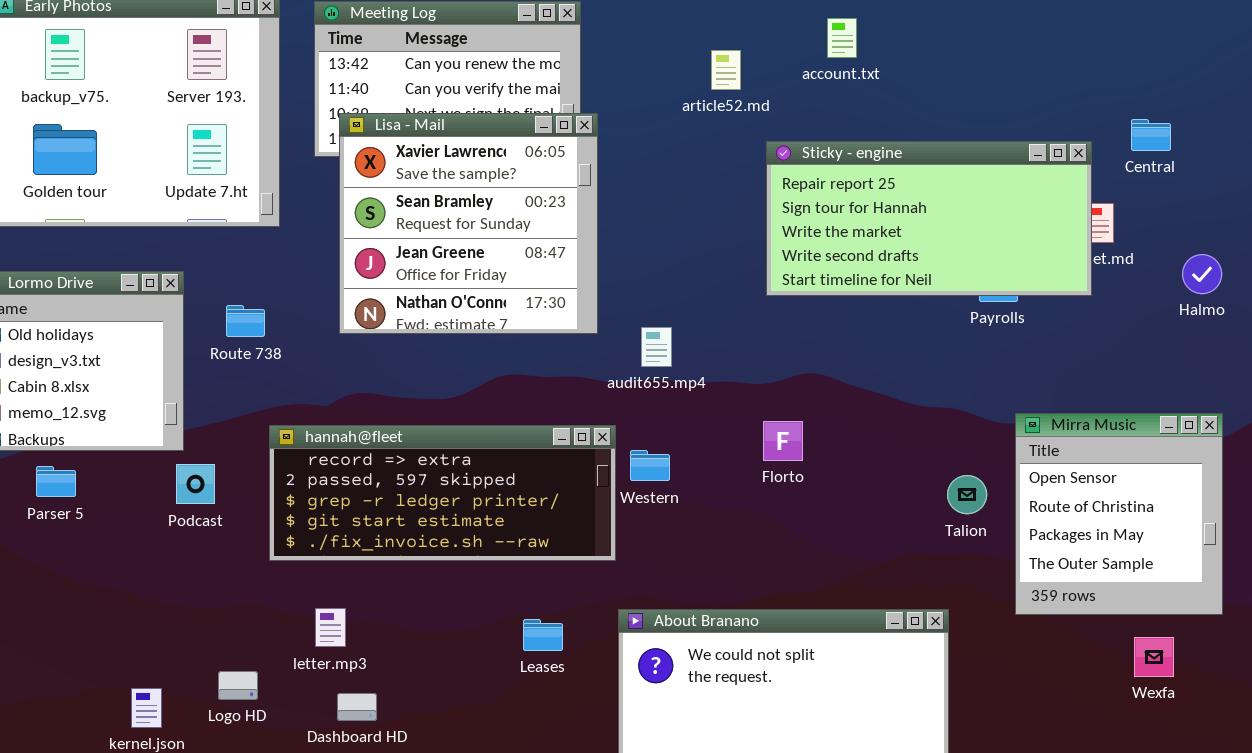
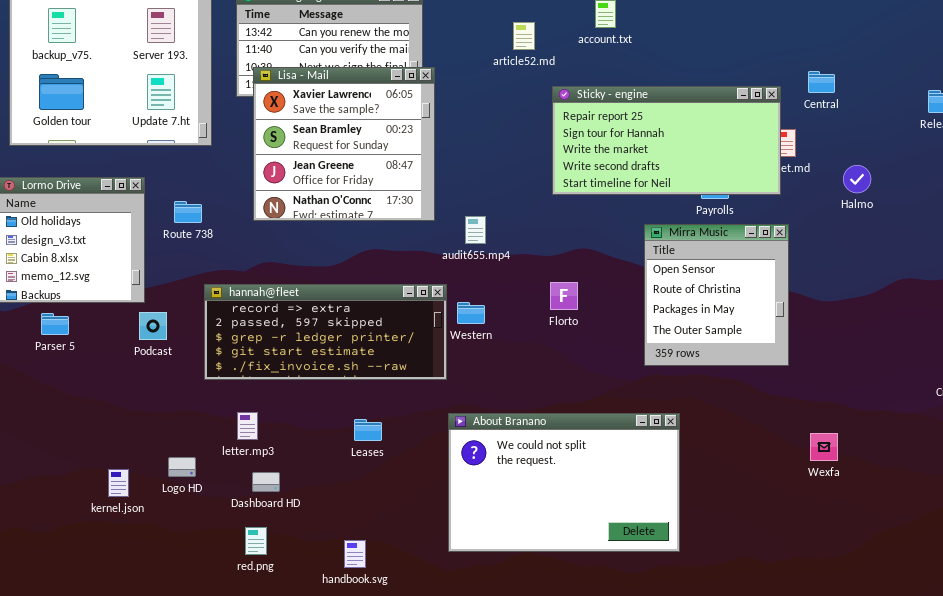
Mirra Music: [1015,413,1223,615] -> [644,224,789,366], moved
Leases: [523,619,563,651] -> [354,419,382,441], moved

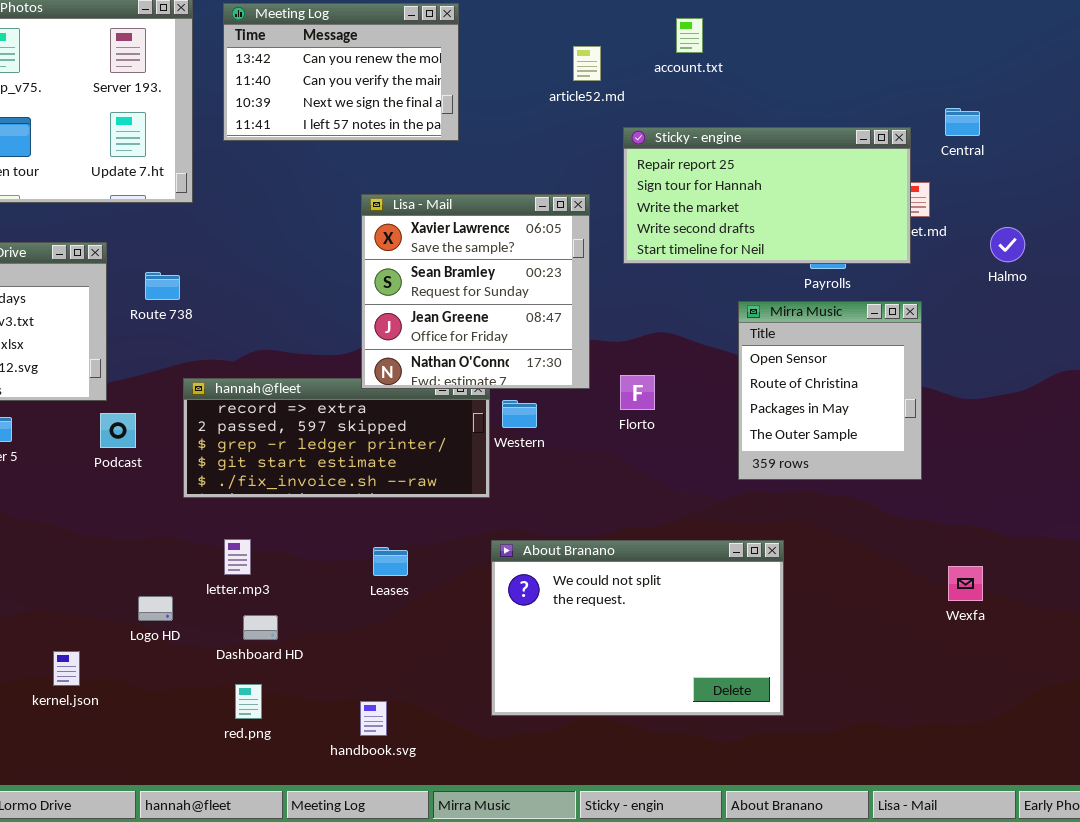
Lisa - Mail: [253,67,435,221] -> [361,194,590,389], moved
kernel.json: [108,469,129,497] -> [53,651,80,686], moved

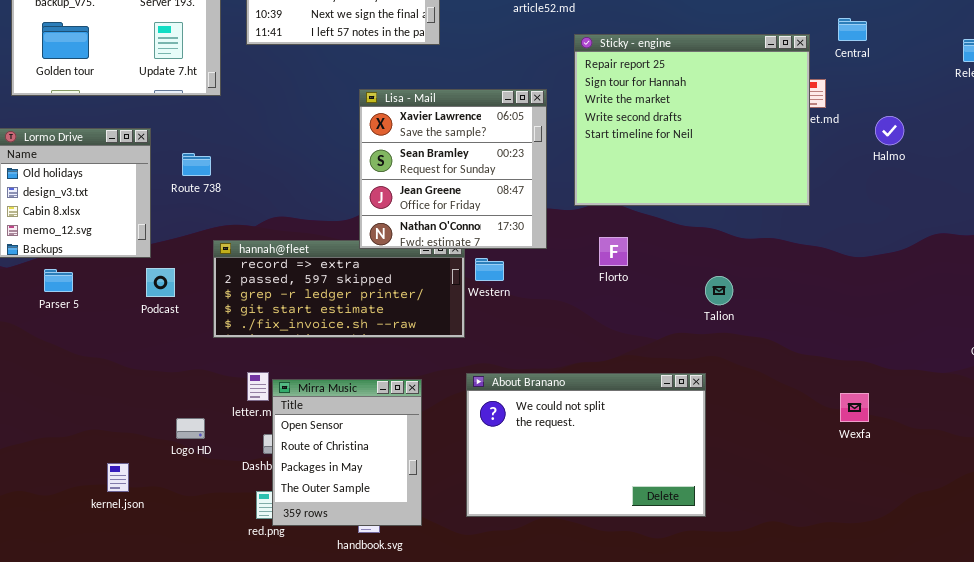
Sticky - engine: [623,127,911,264] -> [574,34,810,206], resized
Mirra Music: [738,301,922,480] -> [272,379,422,526], moved
Florto: [620,375,655,410] -> [599,237,628,266], moved

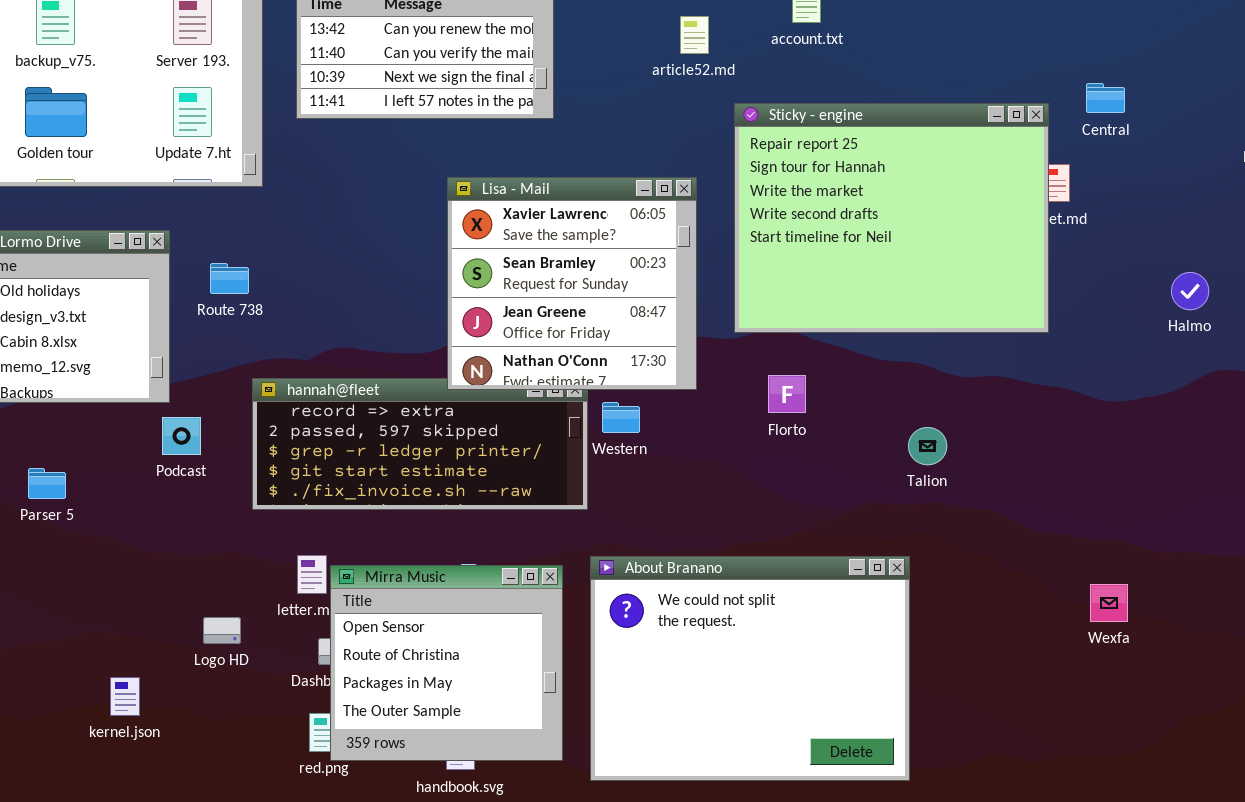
Halmo: [875,116,904,145] -> [1171,272,1209,310], moved
Parser 5: [44,269,73,292] -> [28,468,66,499], moved
About Branano: [466,373,706,517] -> [590,556,910,781], resized
Mirra Music: [272,379,422,526] -> [330,565,563,761], resized

